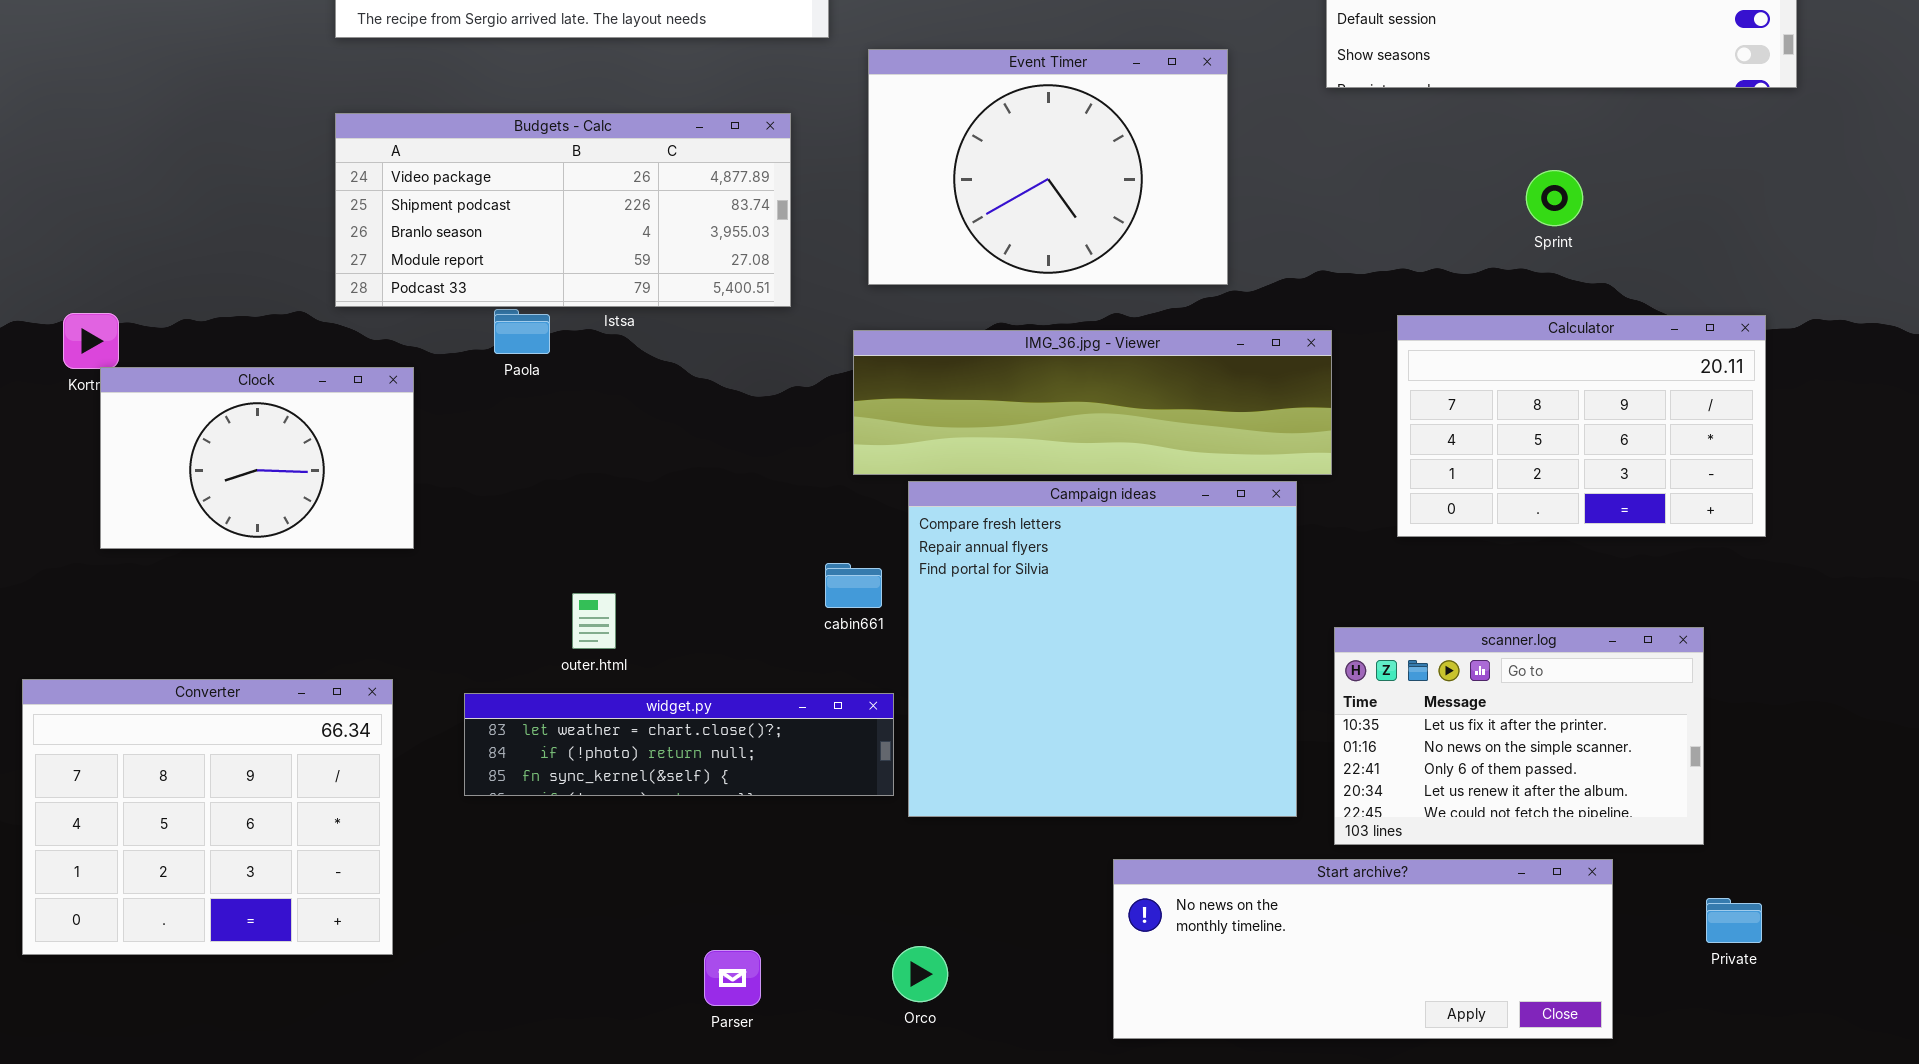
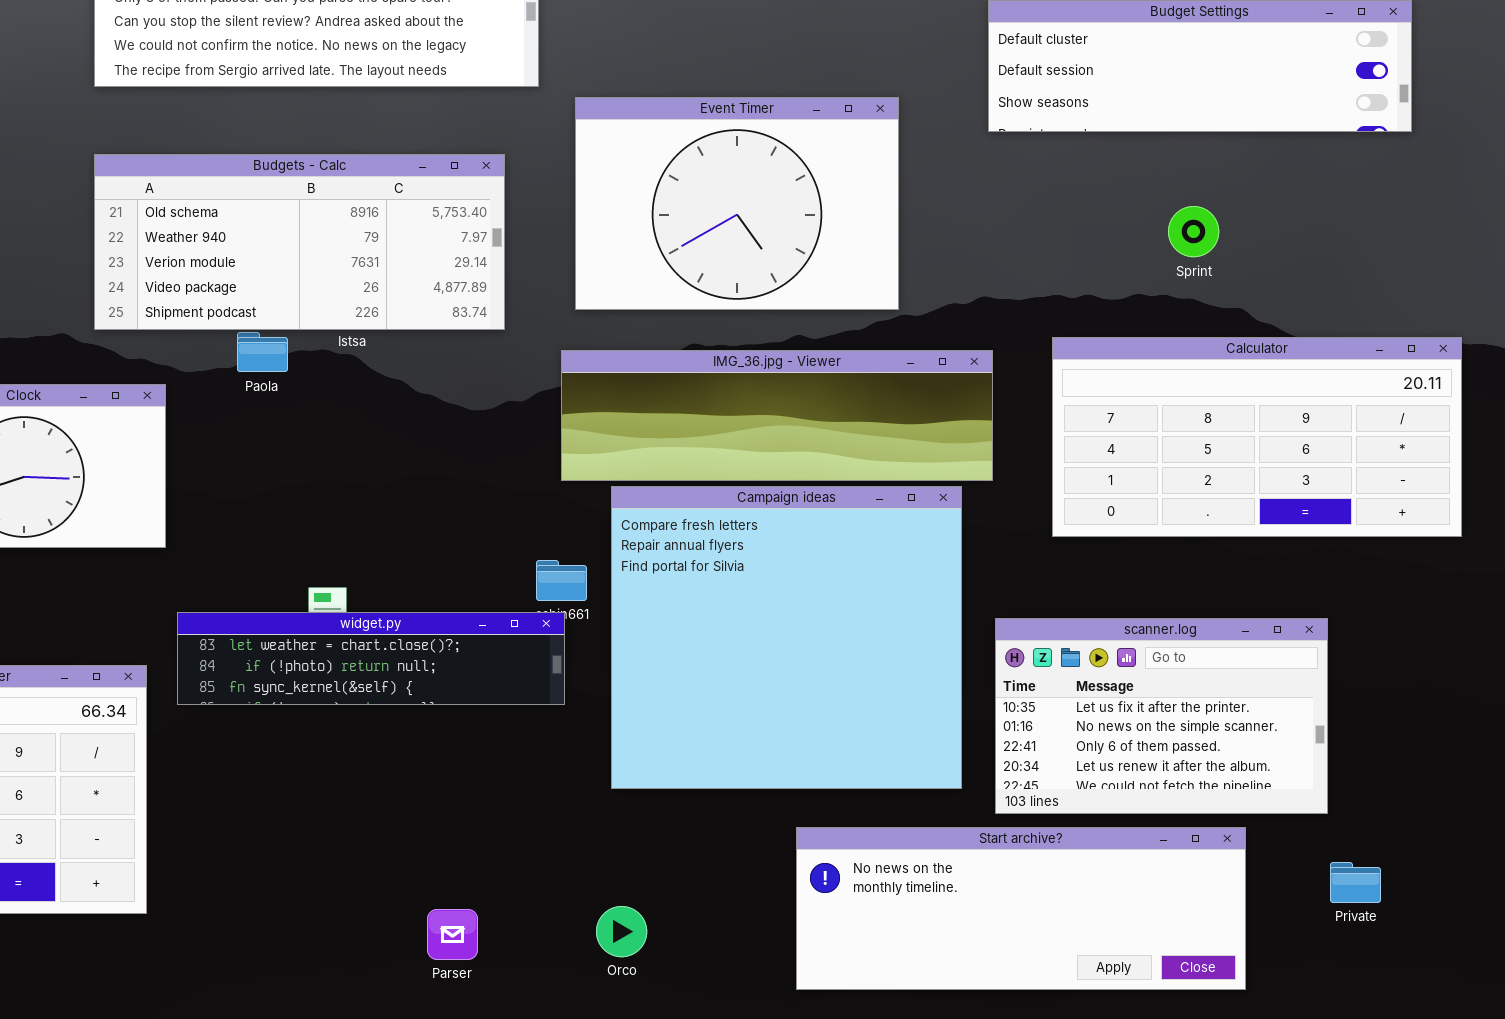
Budgets - Calc: [335,113,791,307] -> [94,154,505,330], scrolled up 3 rows
Calculator: [1397,315,1766,537] -> [1052,337,1462,537], resized
widget.py: [464,693,894,796] -> [177,612,565,705], moved

